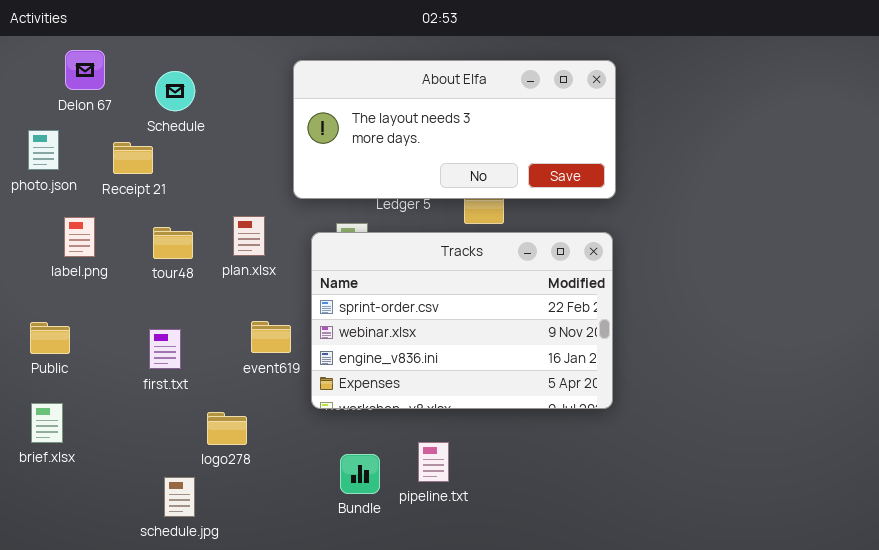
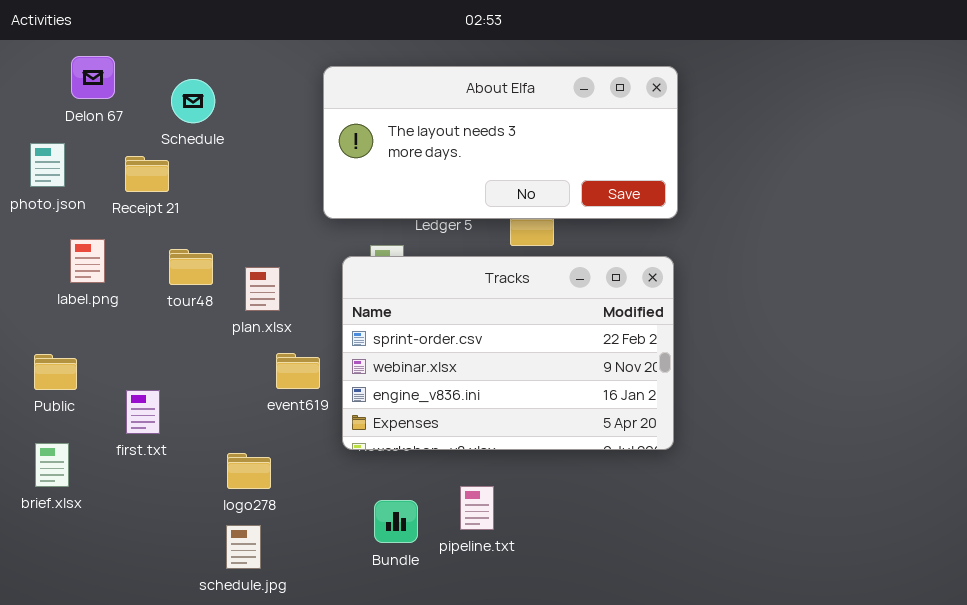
plan.xlsx: [233,216,265,256] -> [245,267,280,311], moved
first.txt: [149,329,181,369] -> [126,390,160,434], moved
schedule.jpg: [164,477,195,517] -> [226,525,261,569], moved

